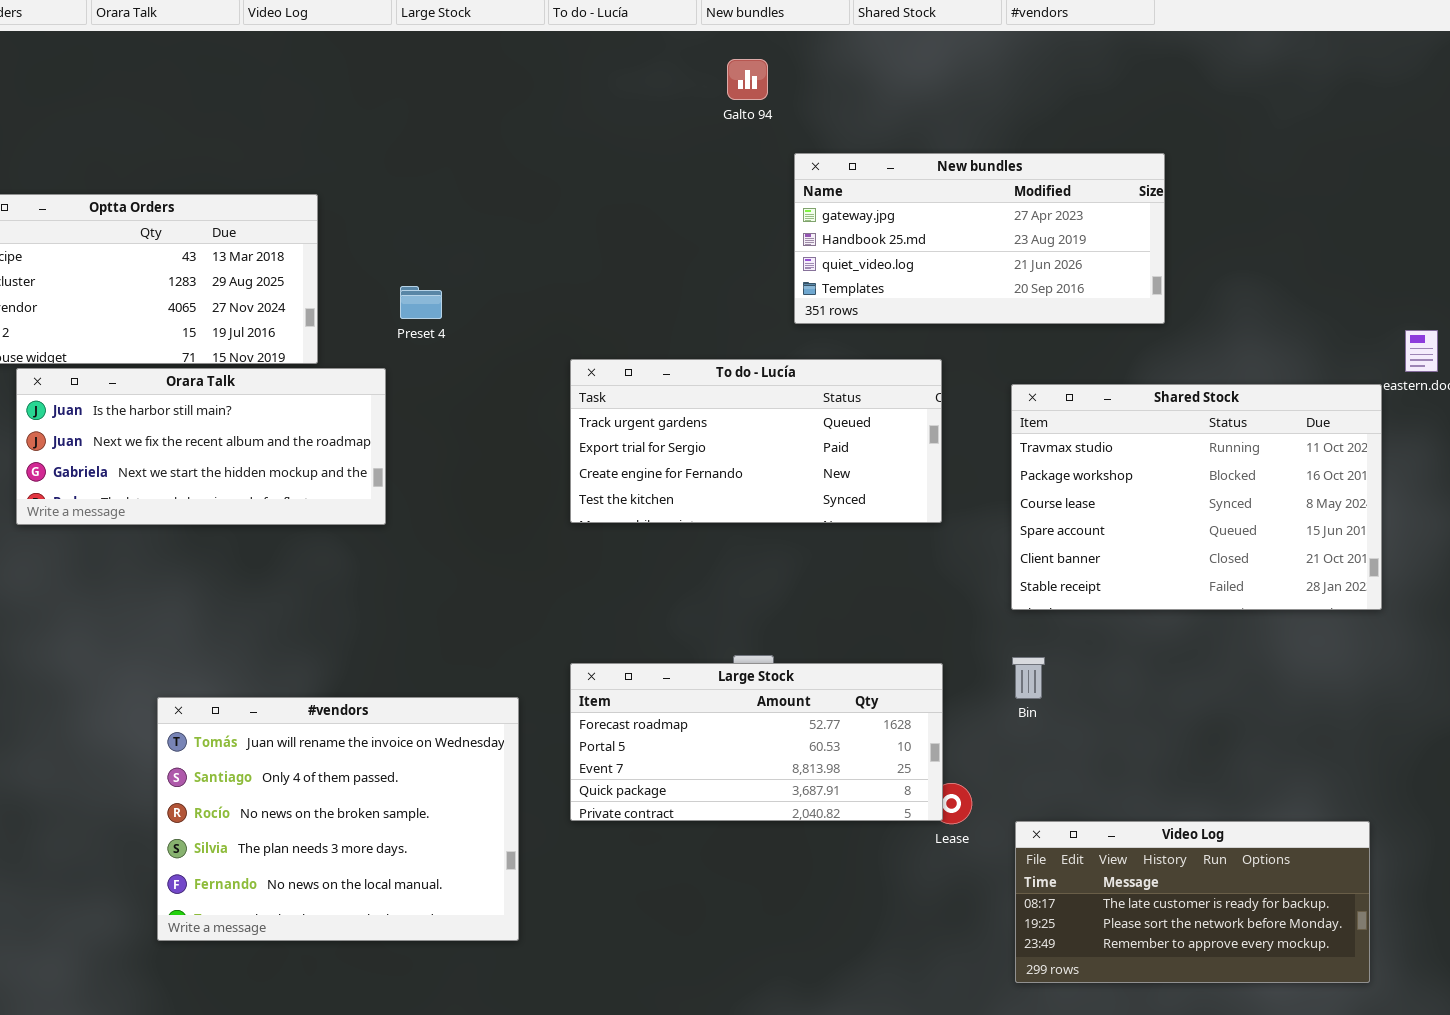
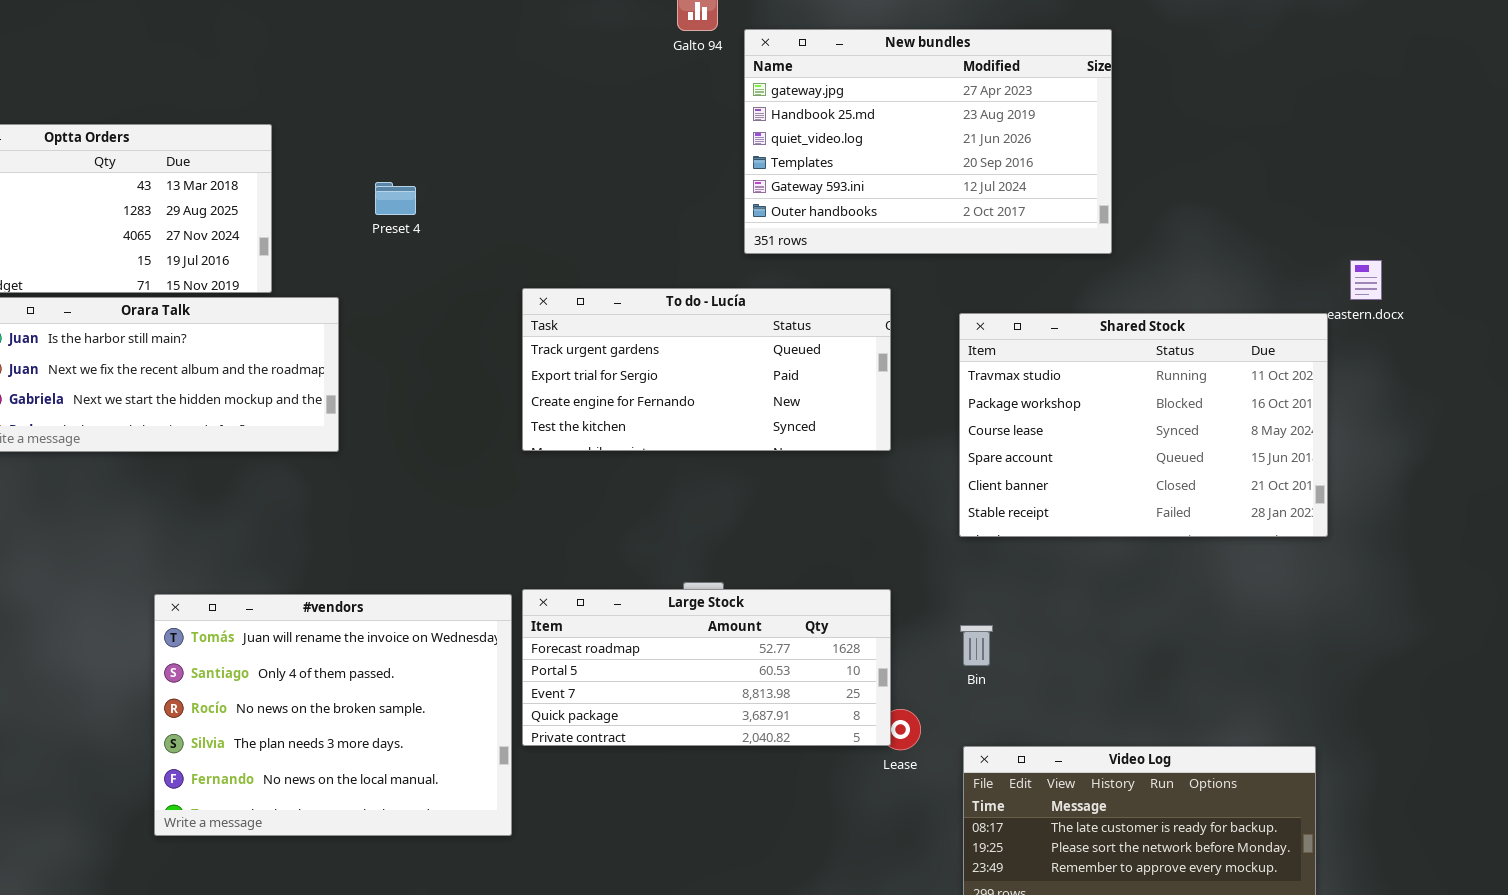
New bundles: [794,153,1165,324] -> [744,29,1112,254], resized
Preset 4: [400,286,442,319] -> [375,182,416,215], moved
Bin: [1012,657,1045,699] -> [960,625,993,666], moved
#vendors: [157,697,519,941] -> [154,594,512,836], moved

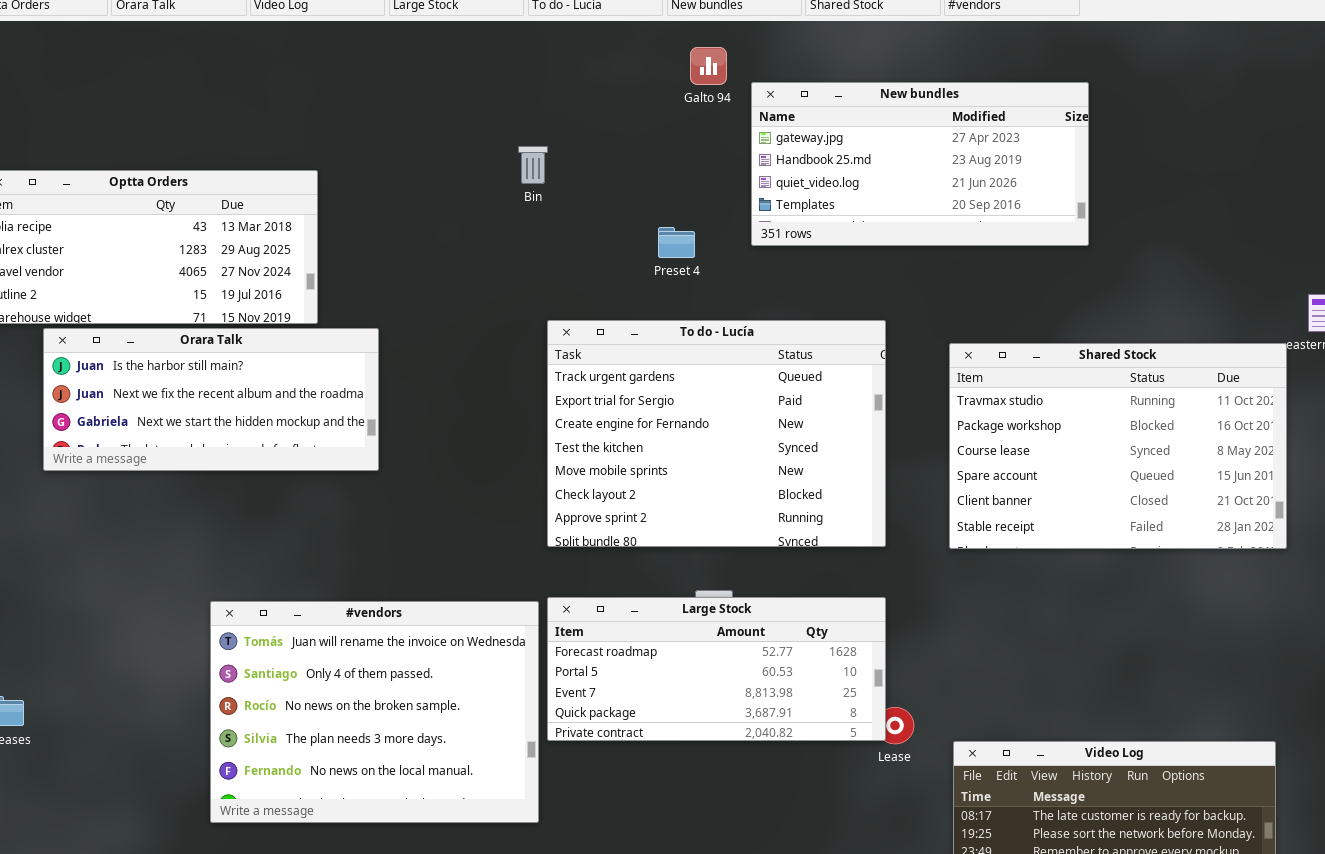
New bundles: [744,29,1112,254] -> [751,82,1089,246], resized
Preset 4: [375,182,416,215] -> [658,227,695,258], moved
To do - Lucía: [522,288,891,451] -> [547,320,886,547], resized
Bin: [960,625,993,666] -> [518,146,548,184], moved

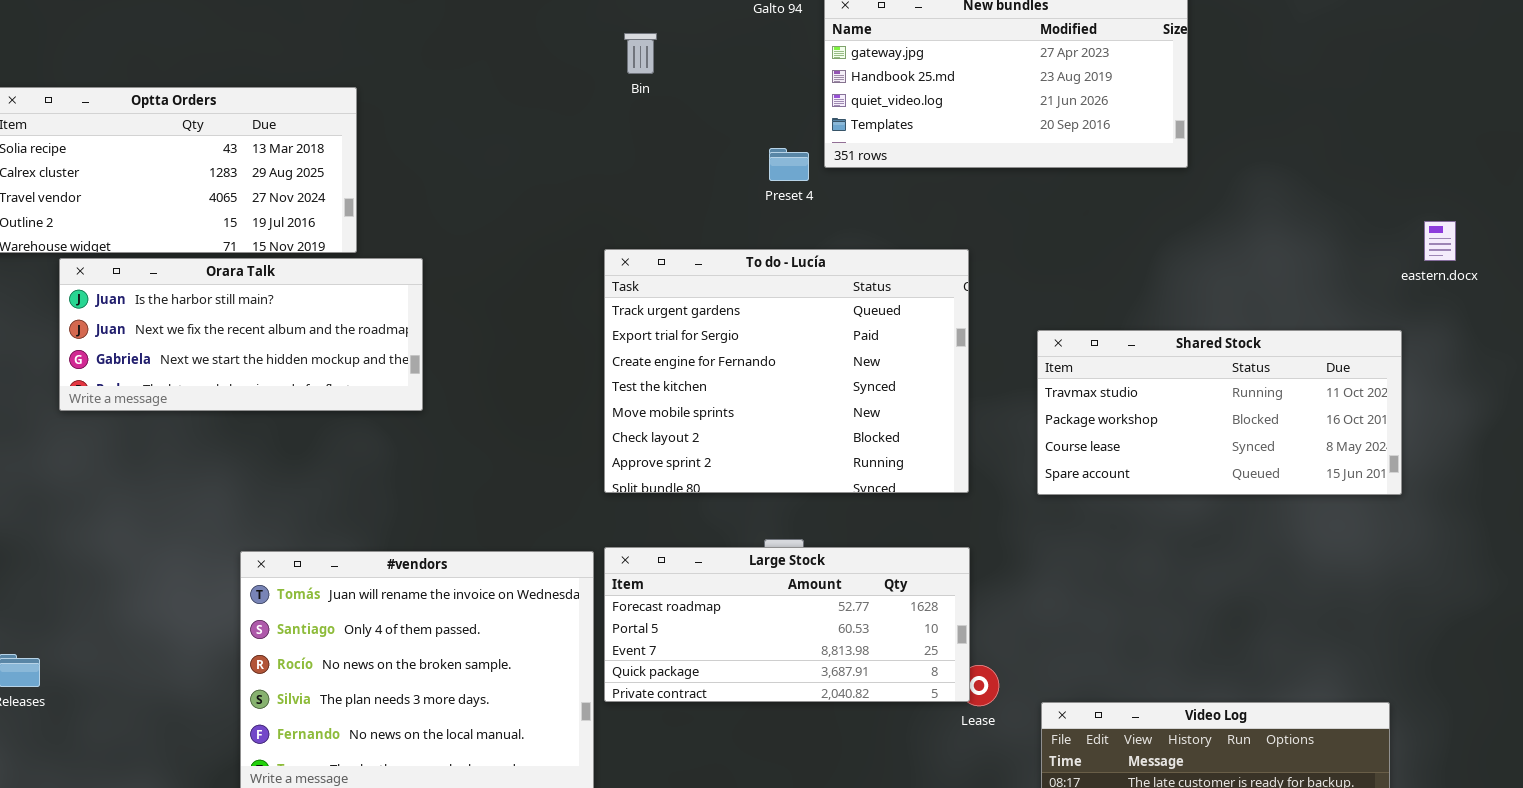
Bin: [518,146,548,184] -> [624,33,657,74], moved
Preset 4: [658,227,695,258] -> [769,148,809,181], moved
Shared Stock: [949,343,1287,549] -> [1037,330,1402,495], resized

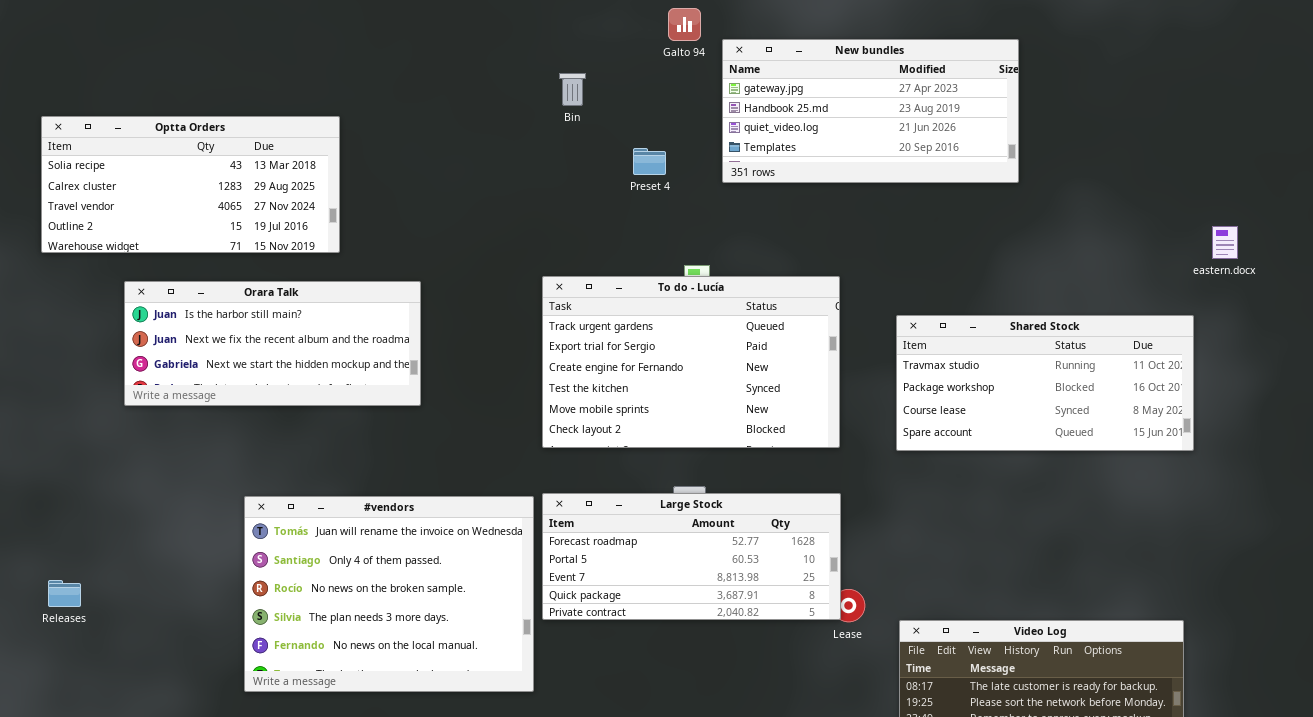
Preset 4: [769,148,809,181] -> [633,148,666,175], moved
To do - Lucía: [604,249,969,493] -> [542,276,840,448], resized
Orara Talk: [59,258,423,411] -> [124,281,421,406], moved

